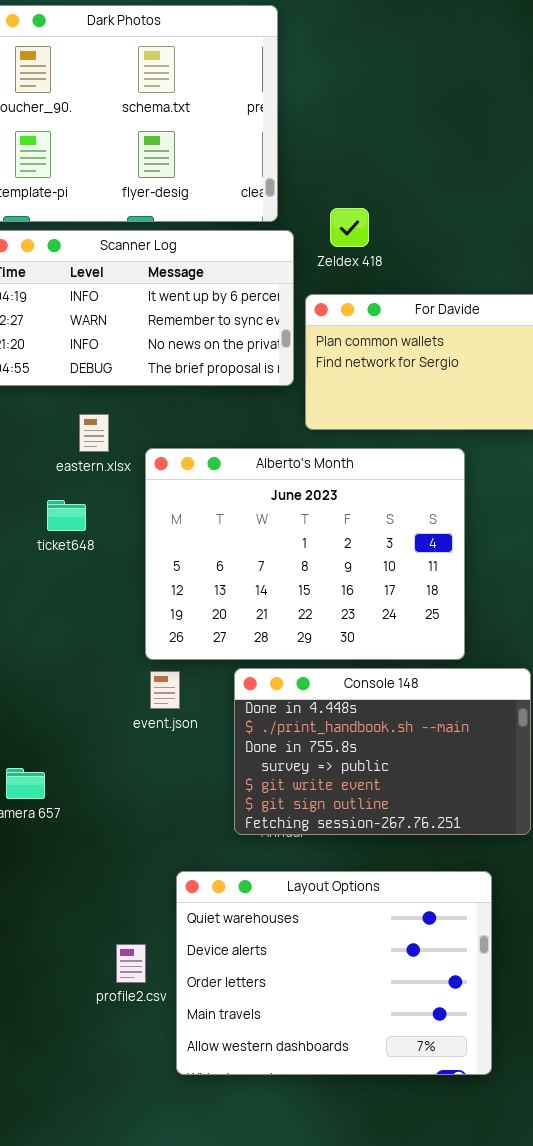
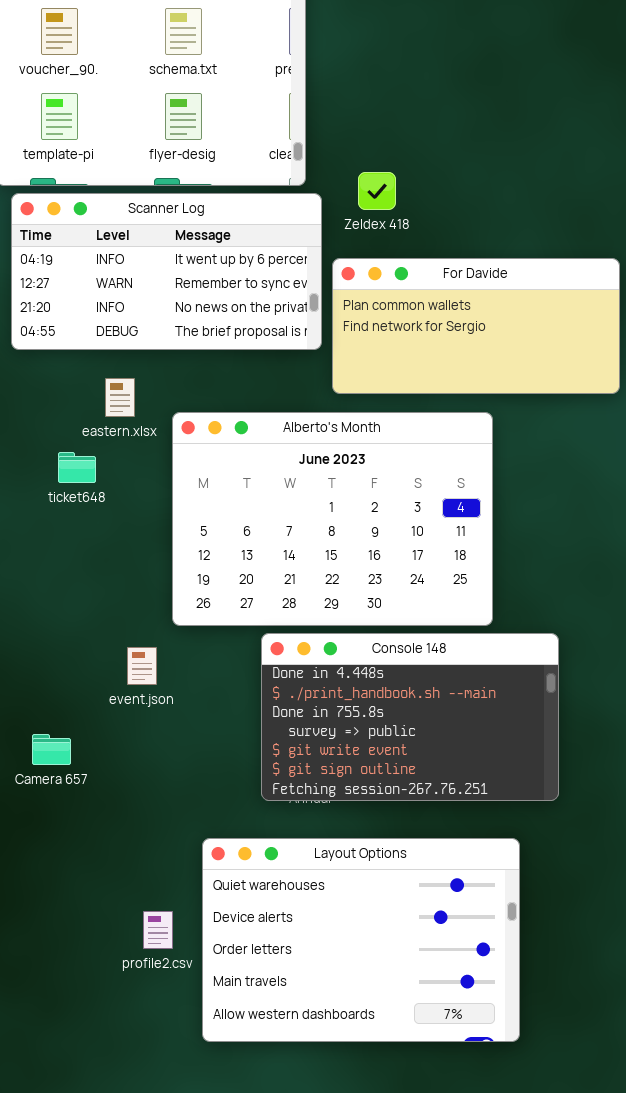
ticket648: [47,500,86,531] -> [58,452,96,483], moved
event.json: [150,671,180,709] -> [127,647,157,685], moved

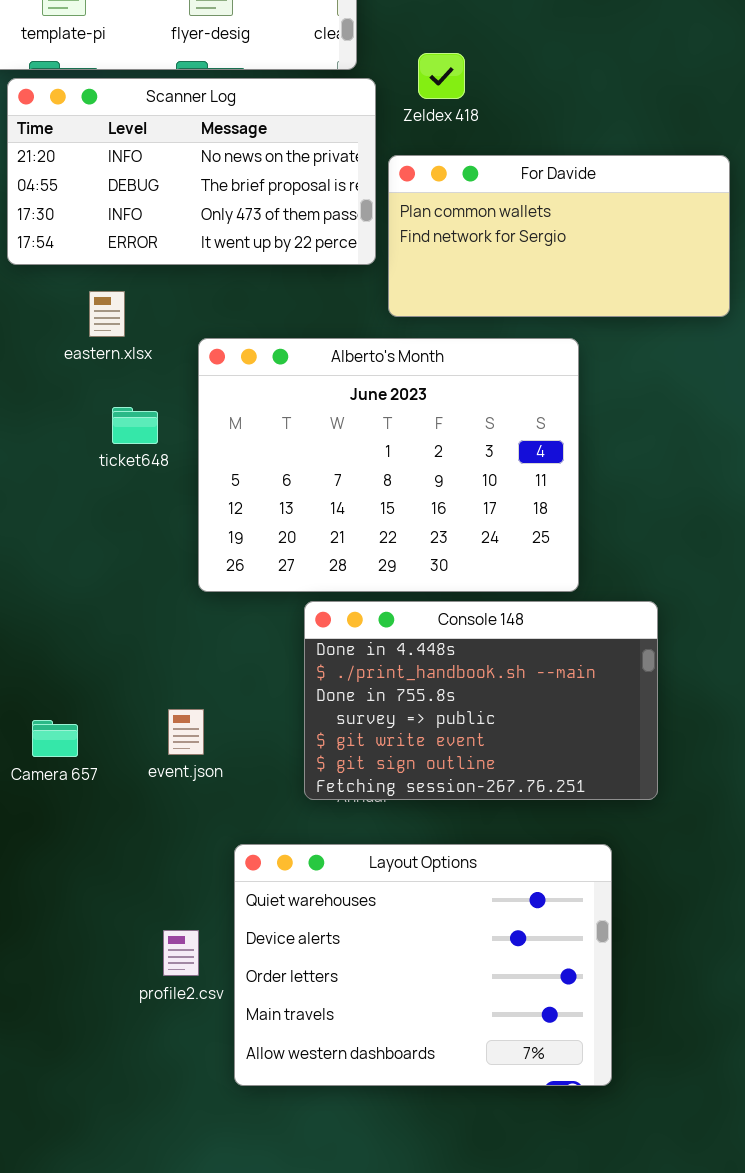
Scanner Log: [11,193,322,350] -> [7,78,376,265], scrolled down 2 rows
eastern.xlsx: [105,378,135,417] -> [89,291,125,337], moved
ticket648: [58,452,96,483] -> [112,407,158,444], moved
event.json: [127,647,157,685] -> [168,709,204,755], moved

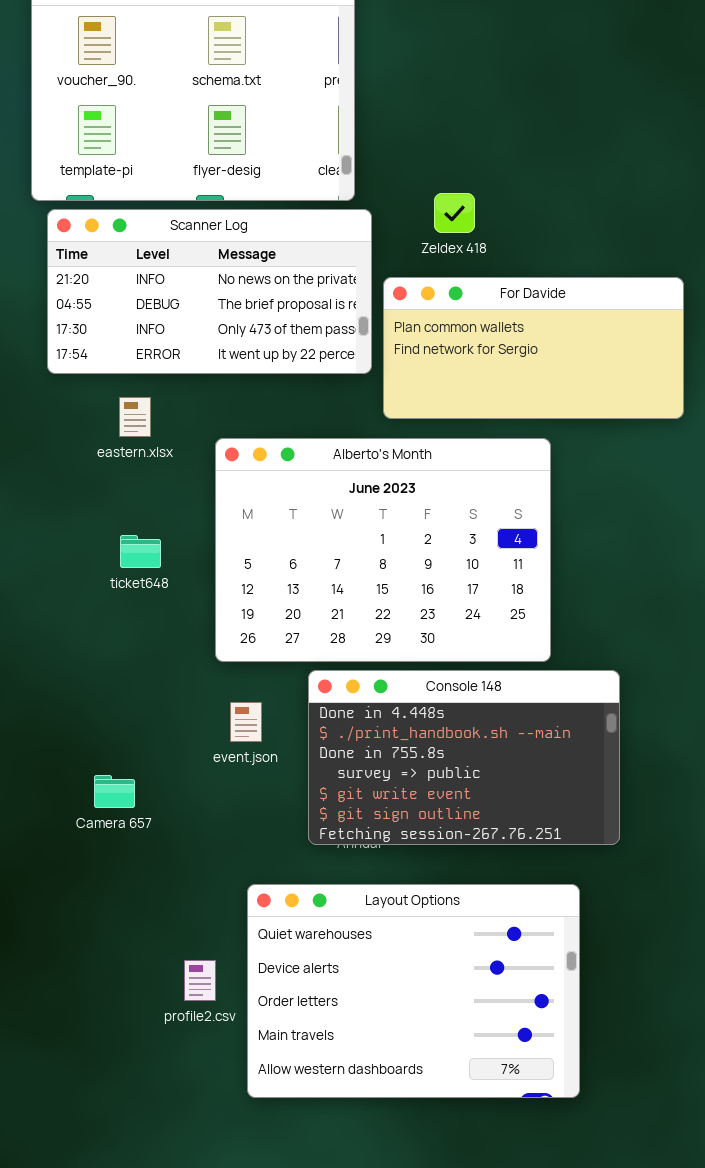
Zeldex 418: [418,53,465,99] -> [434,193,475,233], moved
ticket648: [112,407,158,444] -> [120,535,161,568], moved
event.json: [168,709,204,755] -> [230,702,262,742], moved
Camera 657: [32,720,78,757] -> [94,775,135,808], moved

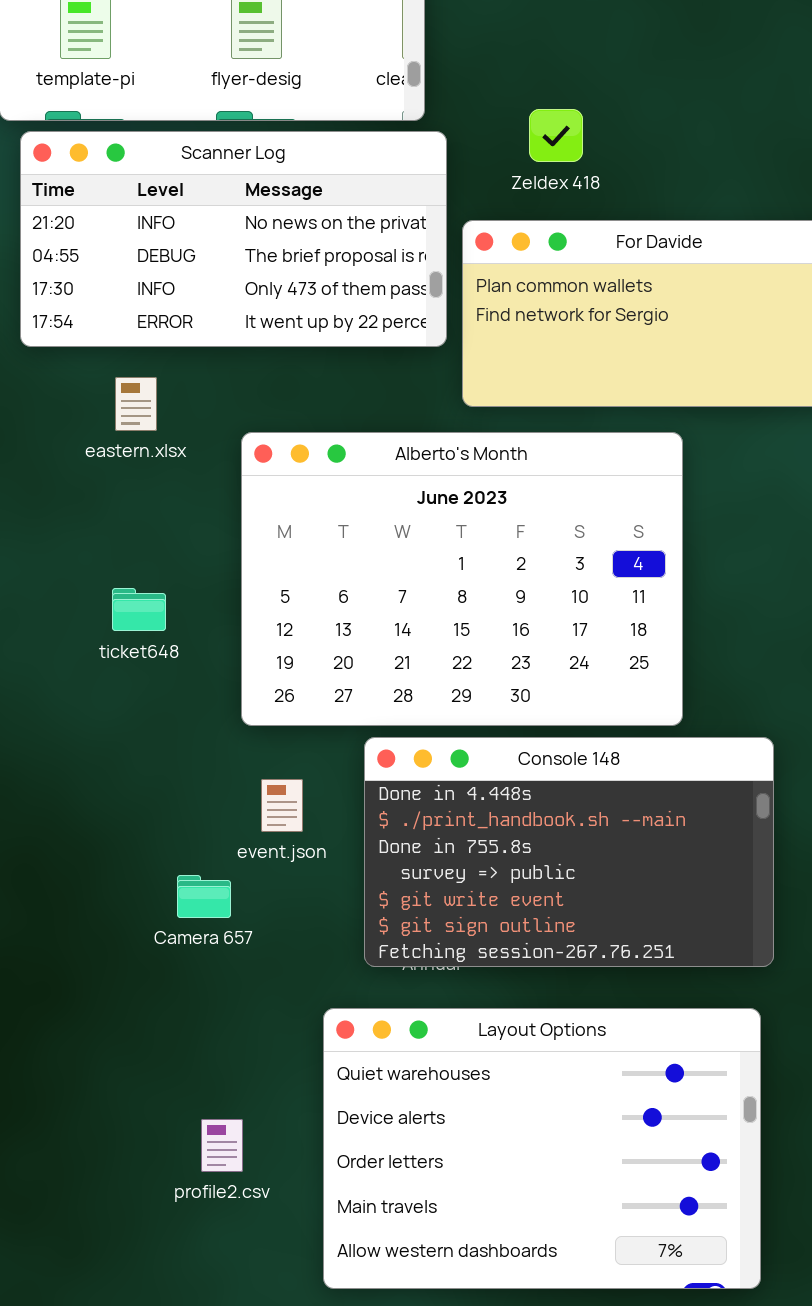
ticket648: [120,535,161,568] -> [112,588,166,631], moved
Camera 657: [94,775,135,808] -> [177,875,231,918], moved
Layout Options: [247,884,580,1098] -> [323,1008,761,1289], moved

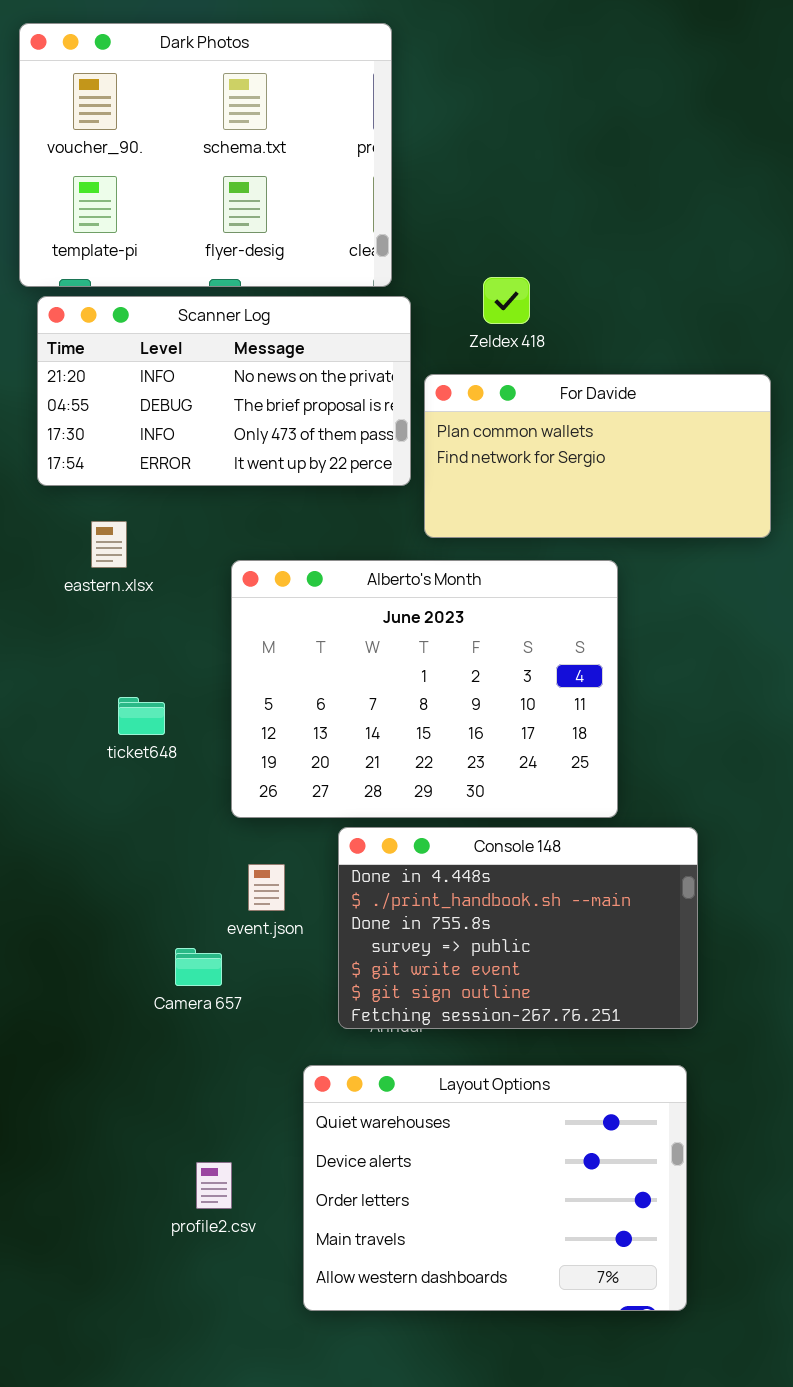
eastern.xlsx: [115,377,157,431] -> [91,521,127,568], moved

